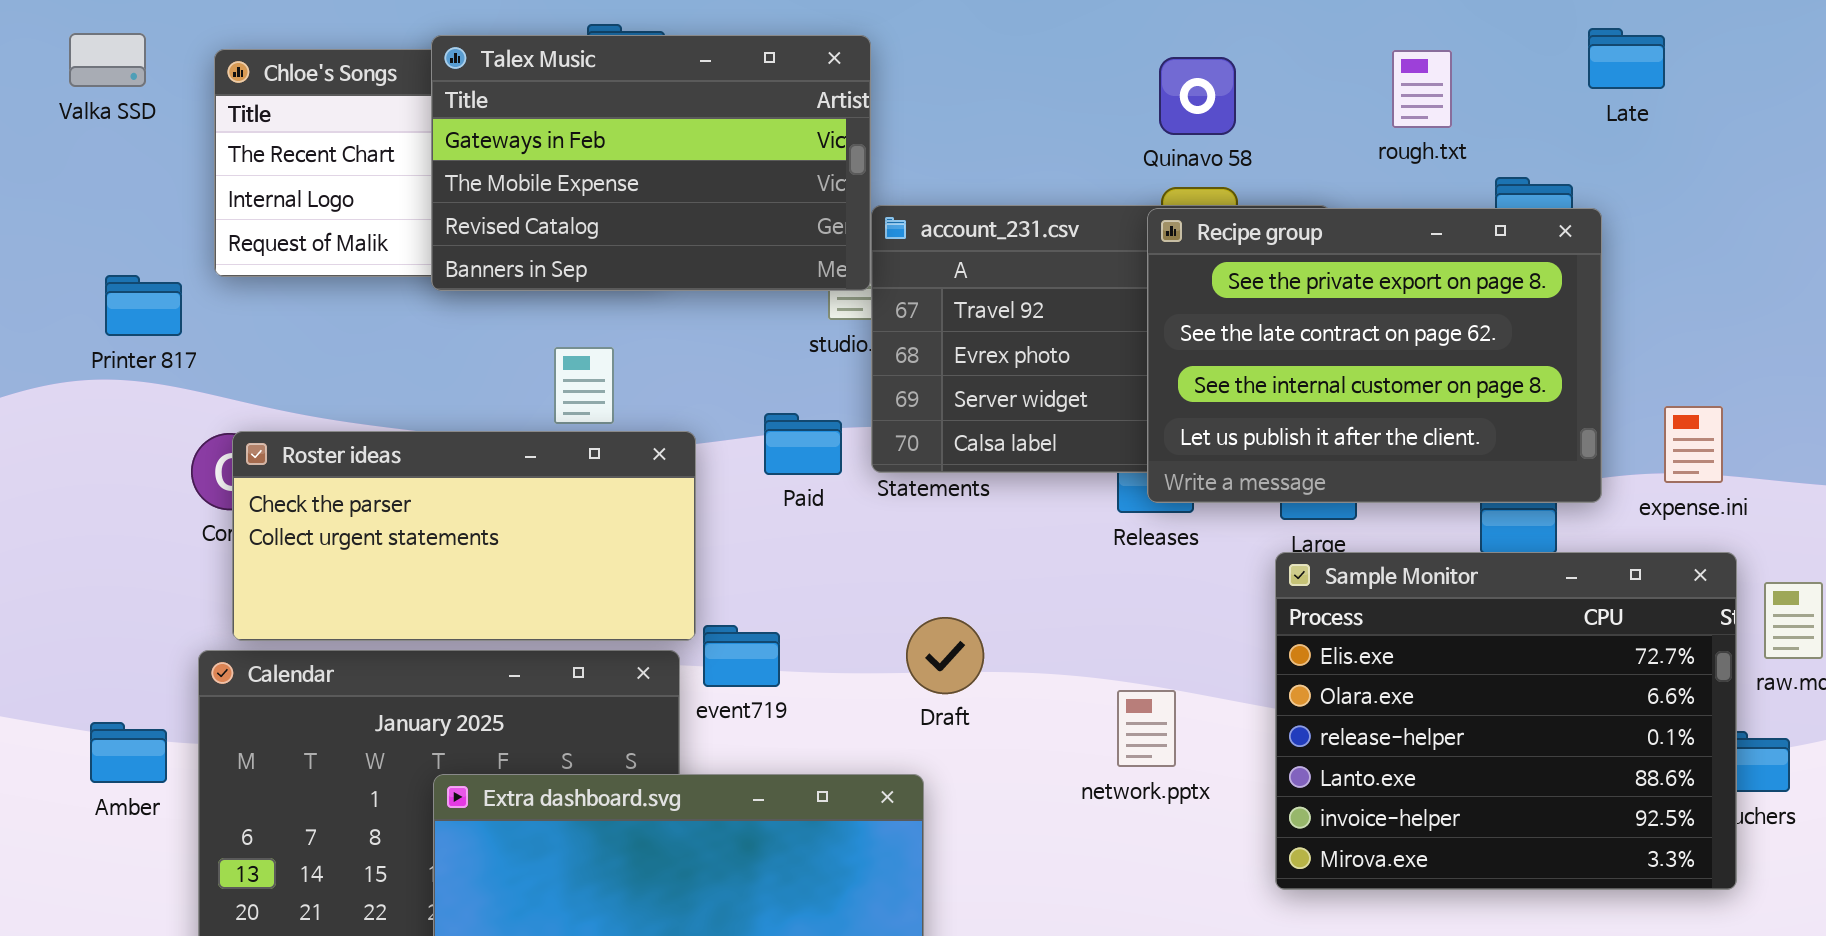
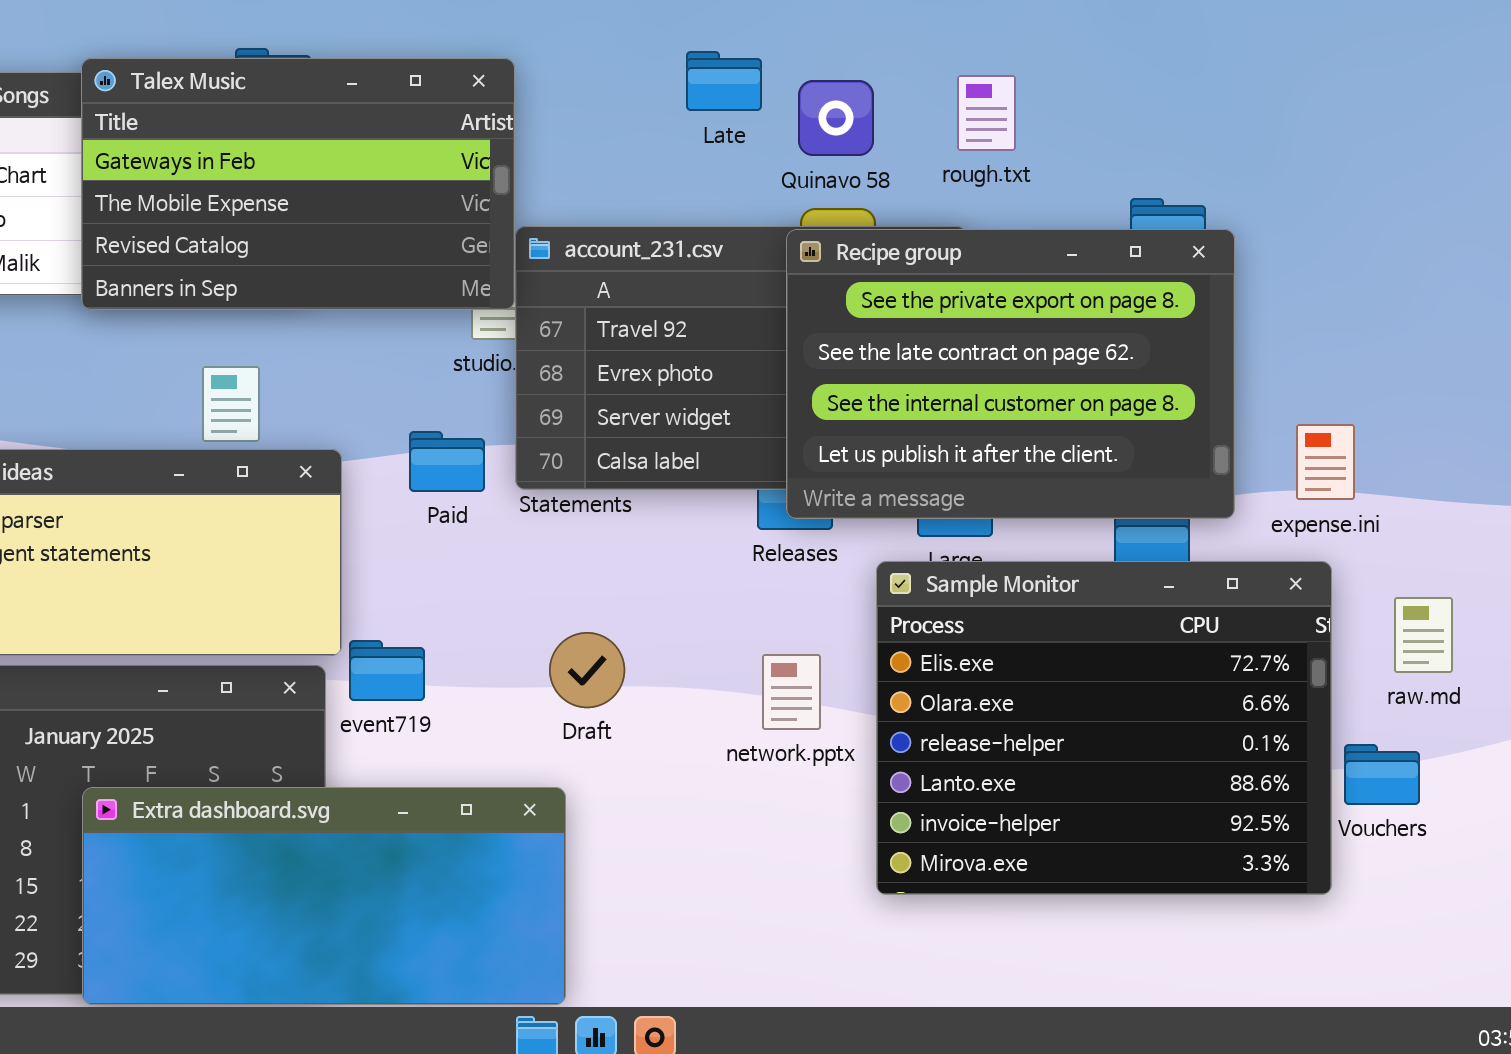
Late: [1588,28,1665,89] -> [686,51,762,111], moved
rough.txt: [1392,50,1452,128] -> [957,75,1016,151], moved
Sample Monitor: [1275,552,1737,890] -> [876,561,1332,895], moved
network.pptx: [1117,690,1176,767] -> [762,654,821,730], moved

